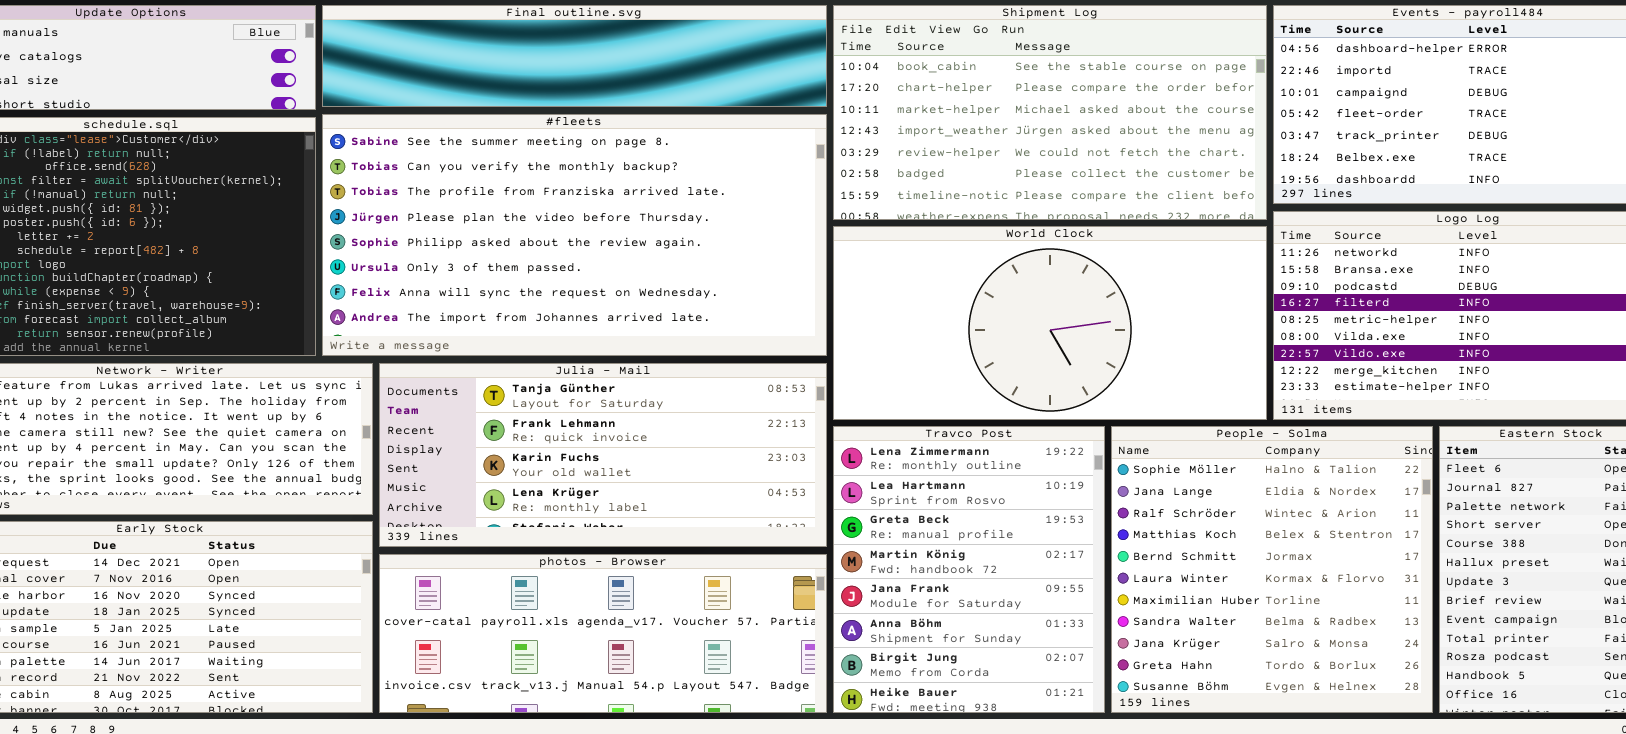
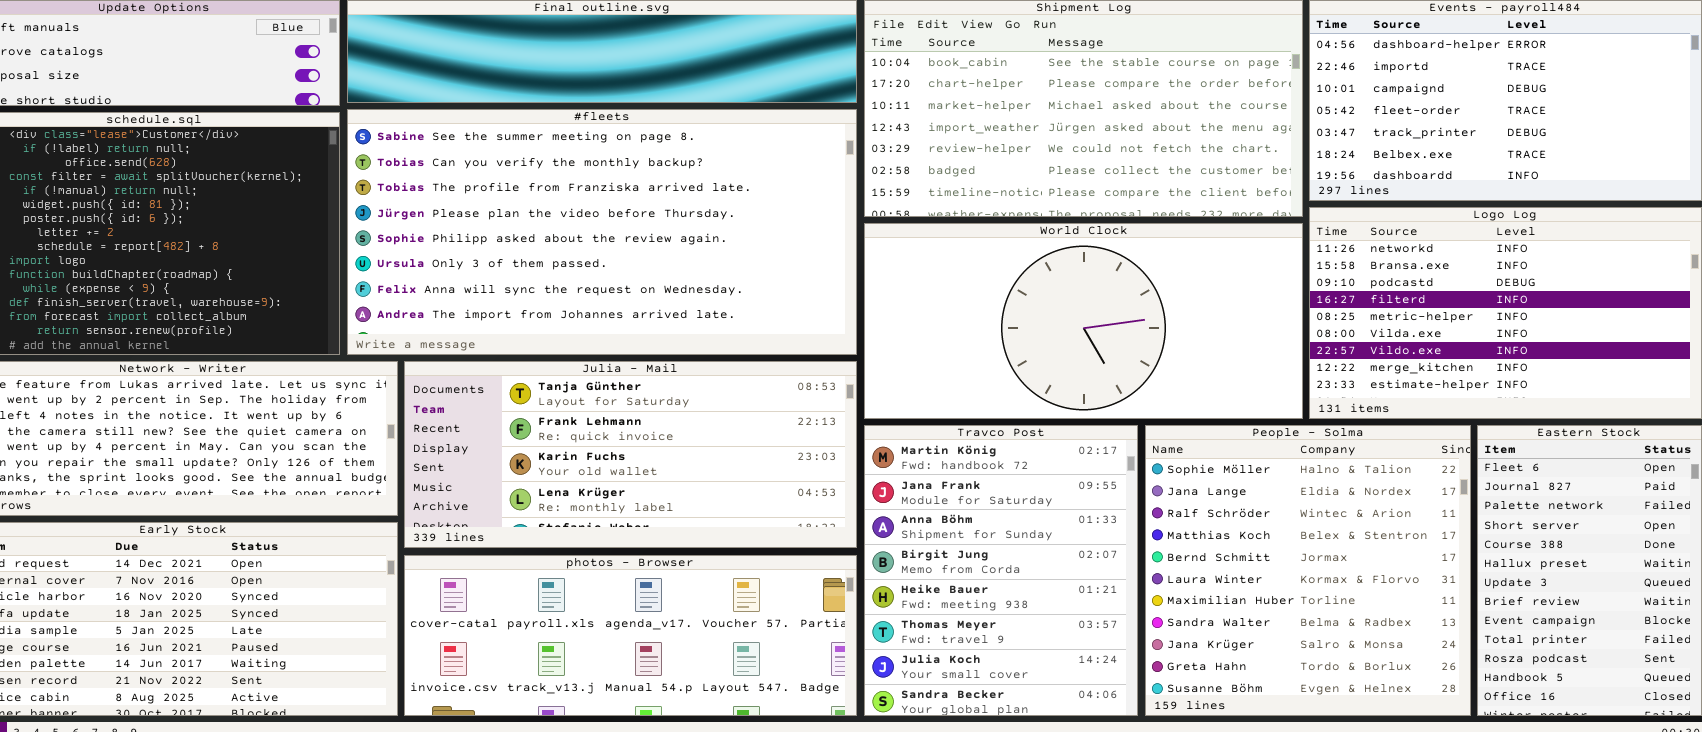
Travco Post: [833,426,1105,713] -> [864,425,1138,716], scrolled down 3 rows

